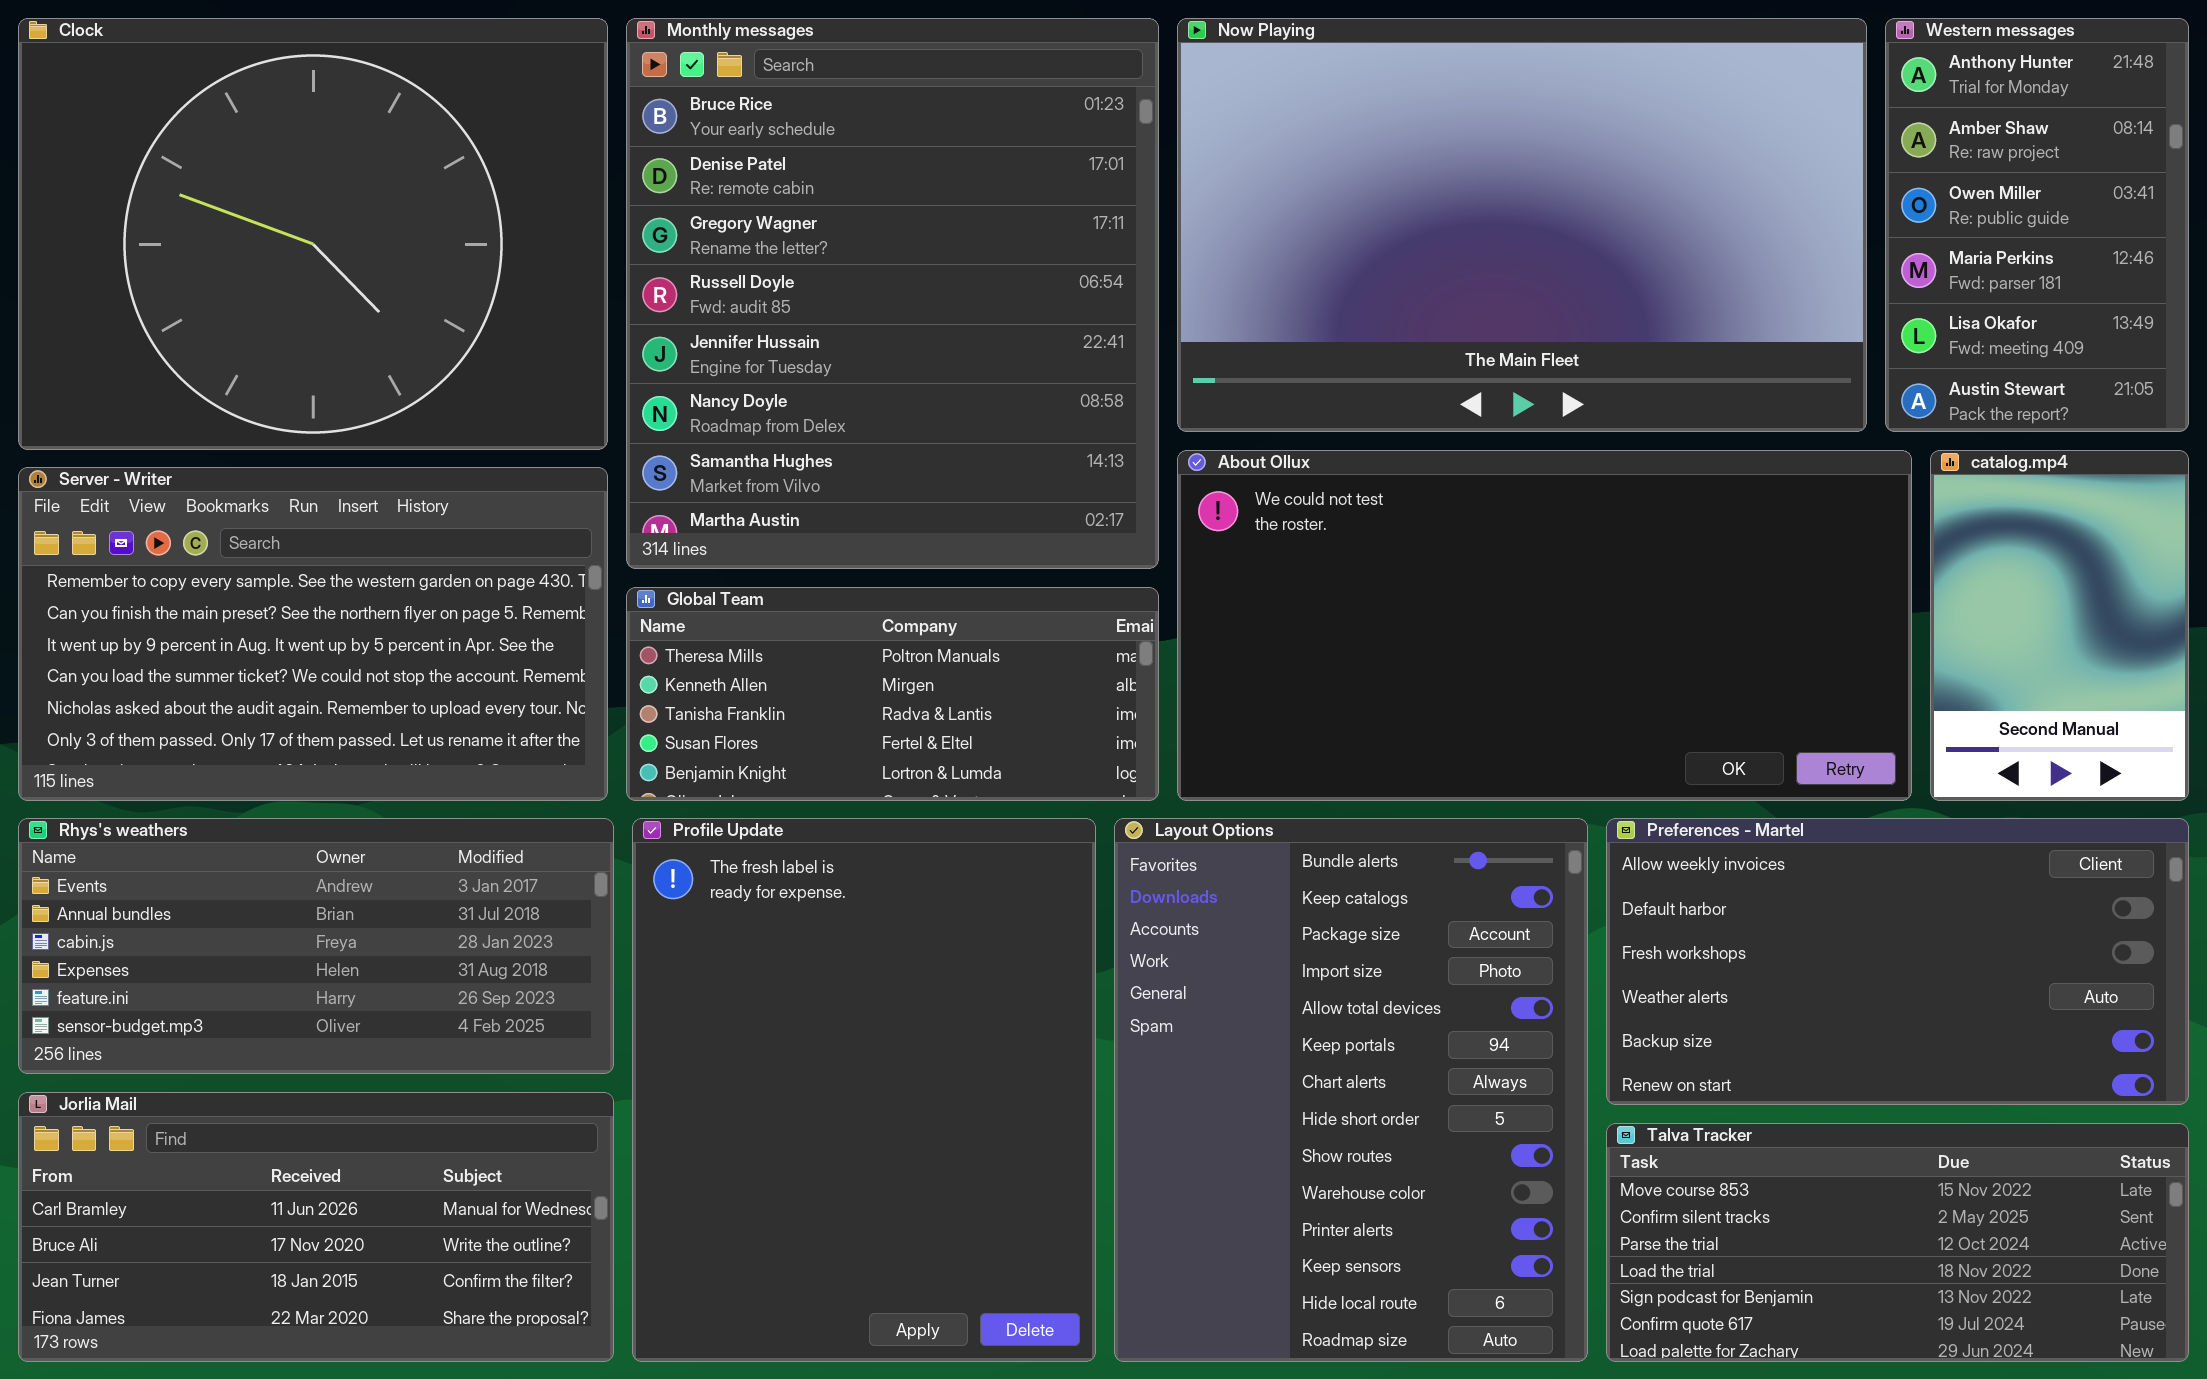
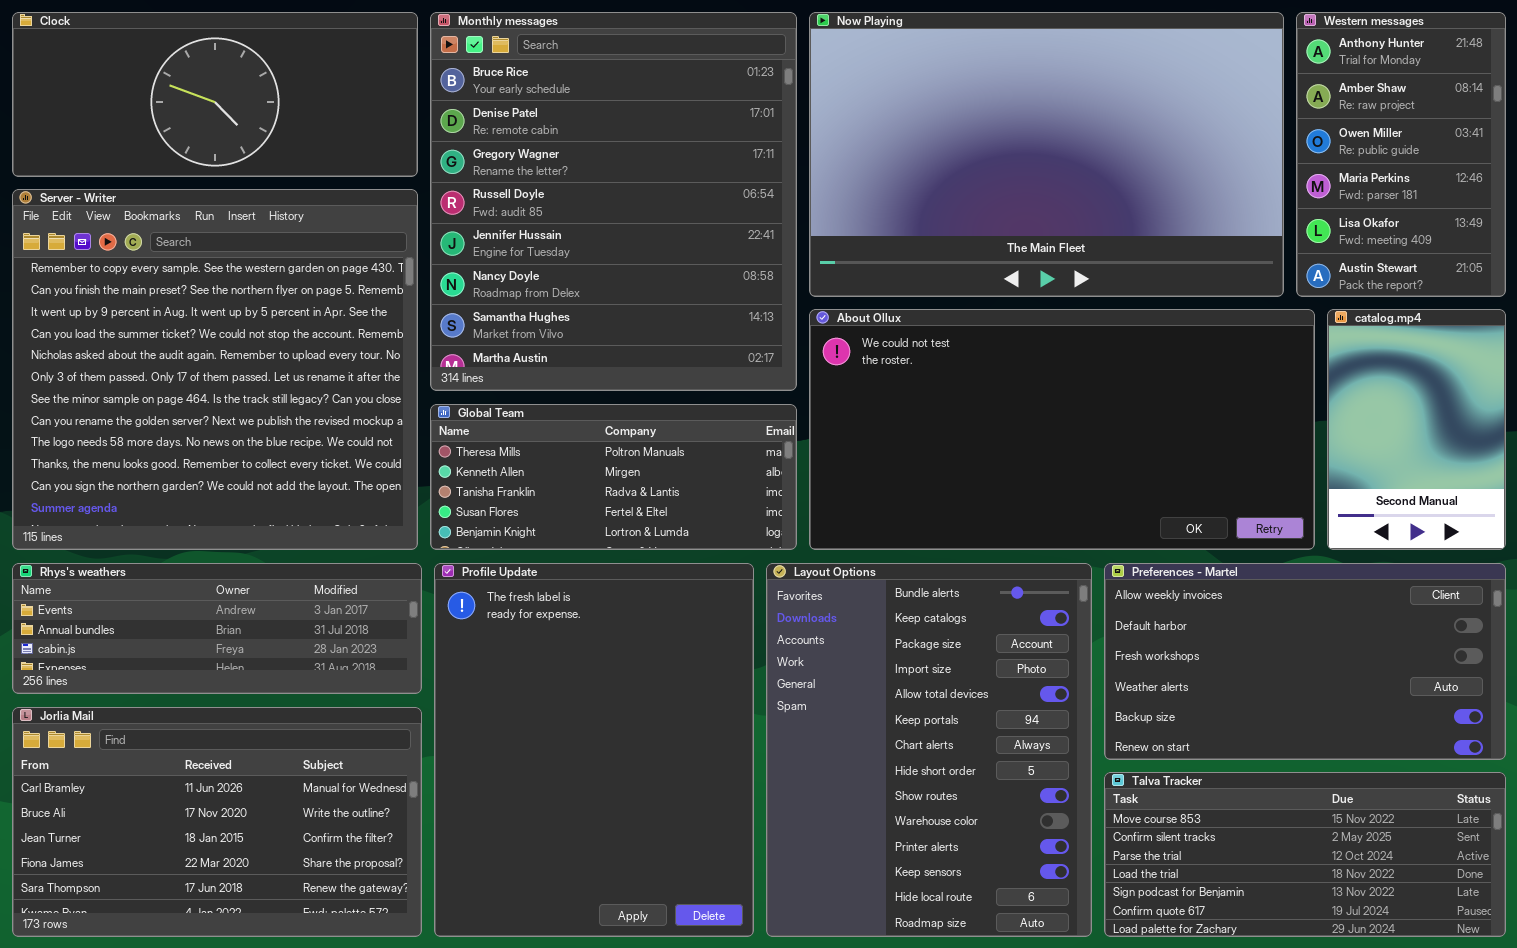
Clock: [18,18,608,450] -> [12,12,418,177], resized
Server - Writer: [18,467,608,801] -> [12,189,418,550], resized
Rhys's weathers: [18,818,614,1074] -> [12,563,422,694], resized
Jorlia Mail: [18,1092,614,1362] -> [12,707,422,937], resized

